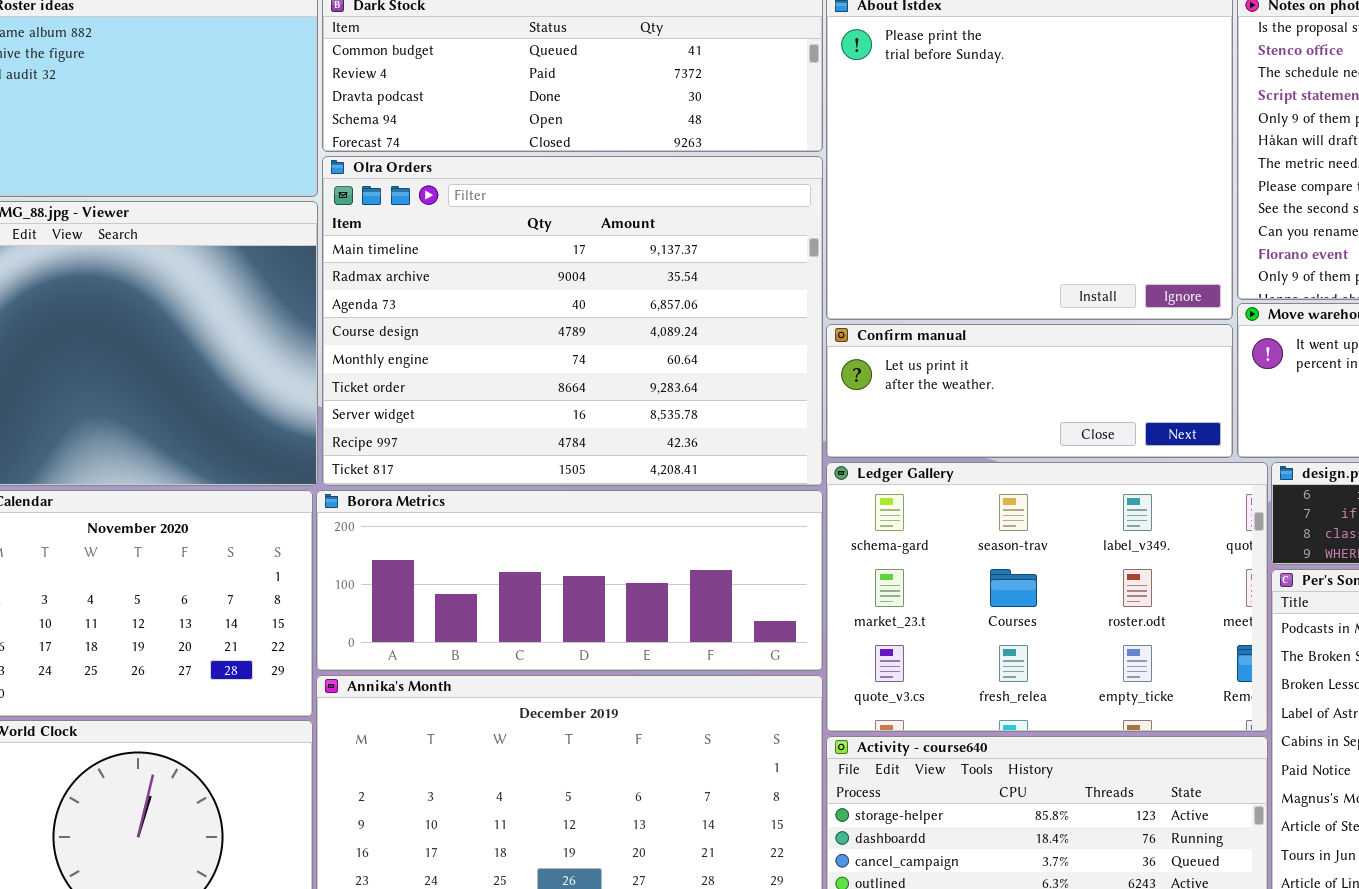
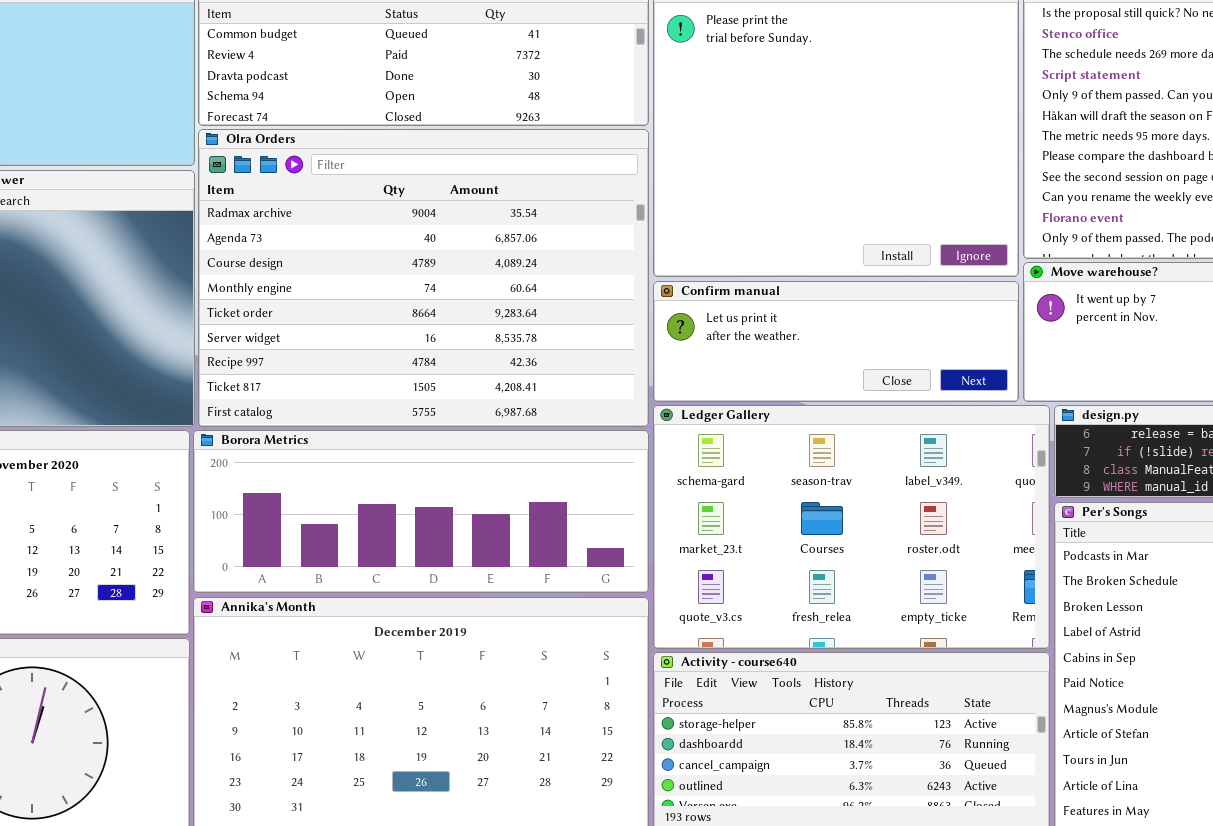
Olra Orders: [322,156,823,486] -> [198,129,649,427], scrolled down 1 row

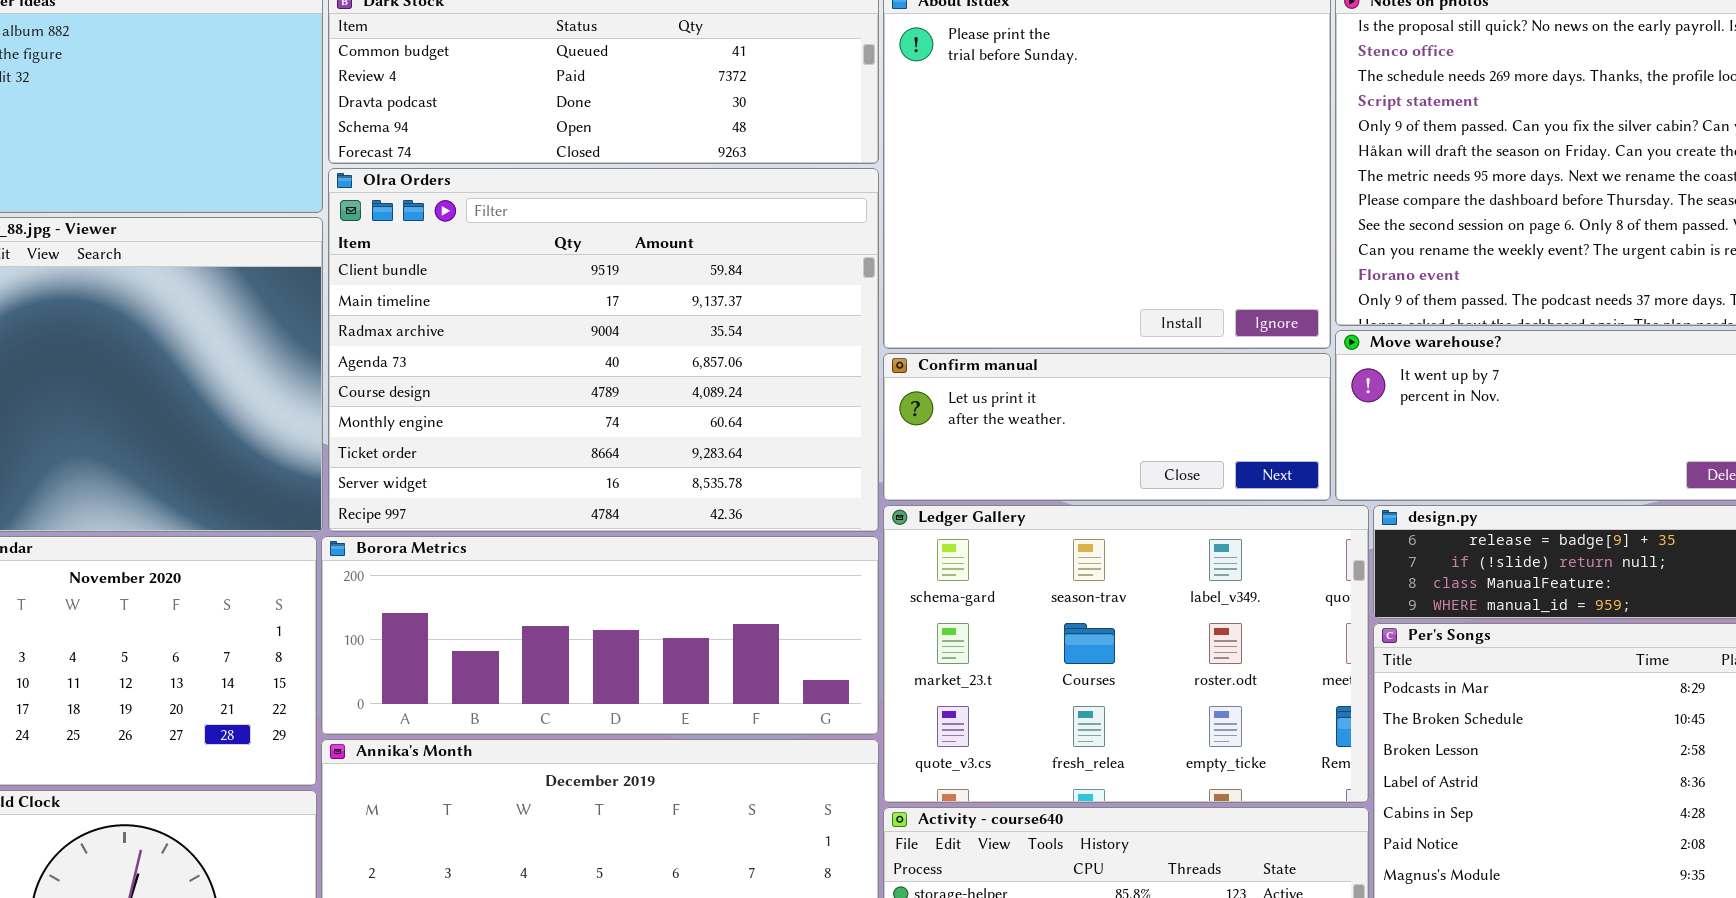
Olra Orders: [198,129,649,427] -> [328,168,879,532], scrolled up 2 rows

